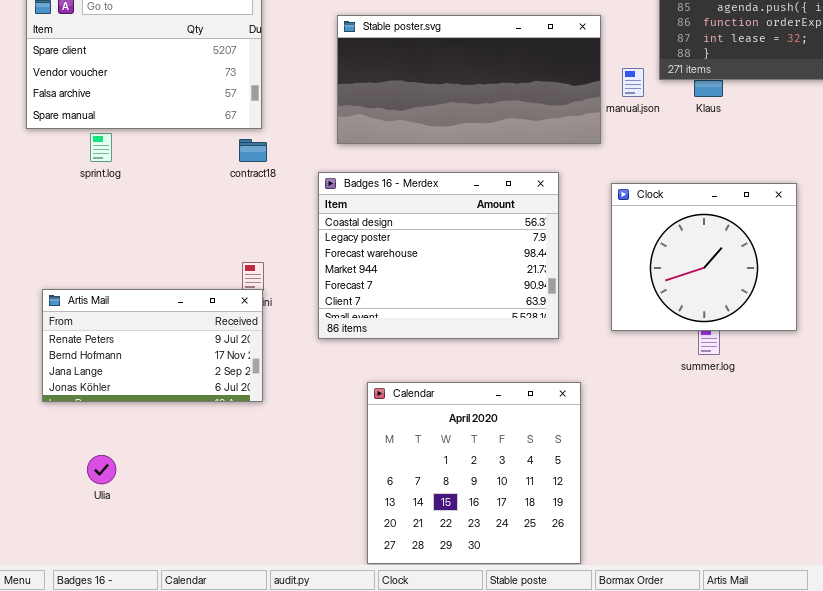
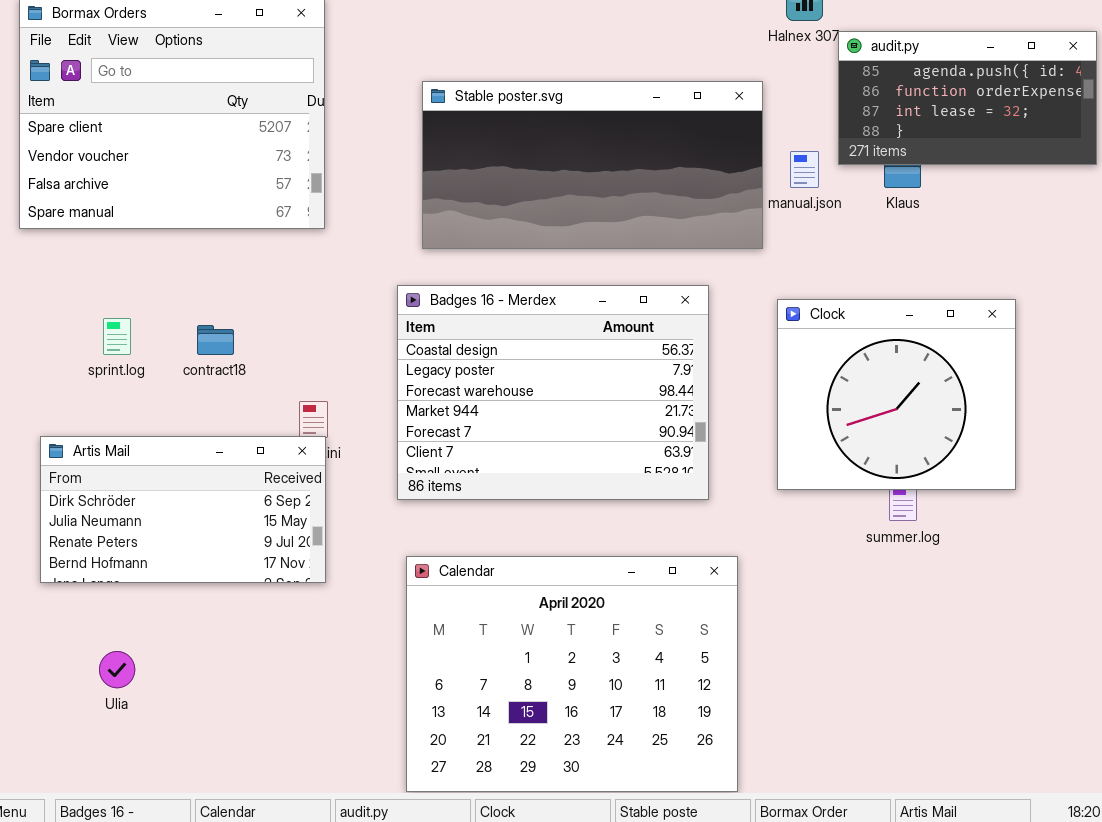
sprint.log: [90,133,112,162] -> [103,318,131,355], moved
contract18: [239,139,267,162] -> [197,325,234,355], moved
Artis Mail: [42,289,263,402] -> [40,436,326,583], scrolled up 2 rows
Calendar: [367,382,581,564] -> [406,556,738,792], resized

